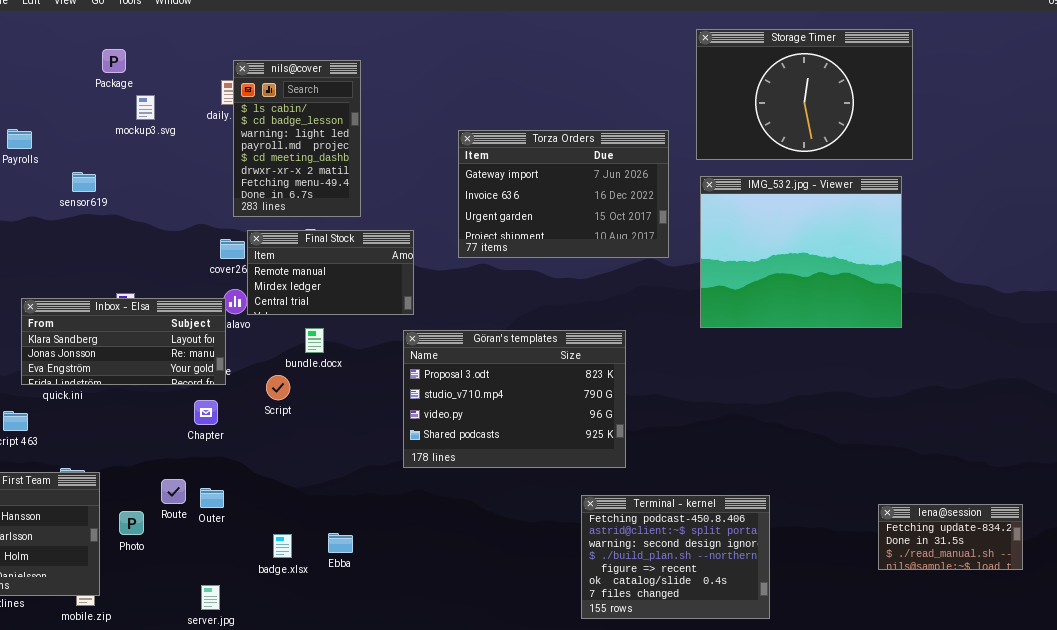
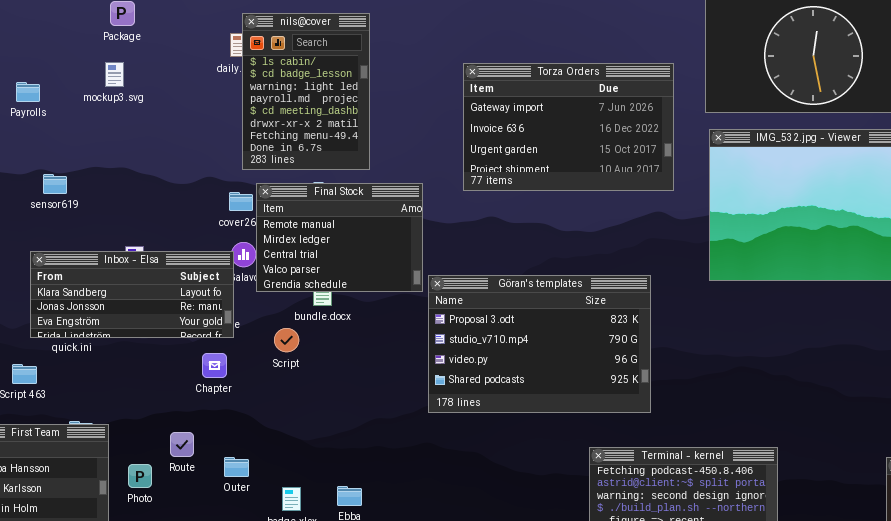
mockup3.svg: [136,95,155,120] -> [105,62,124,87], moved
Torza Orders: [458,130,669,258] -> [463,63,674,191], moved
sensor619: [72,172,96,192] -> [43,174,67,194], moved
Final Stock: [247,230,414,315] -> [256,183,423,292], resized
Göran's templates: [403,330,626,468] -> [428,275,651,413], moved
Outer: [200,488,224,508] -> [224,457,249,477], moved

